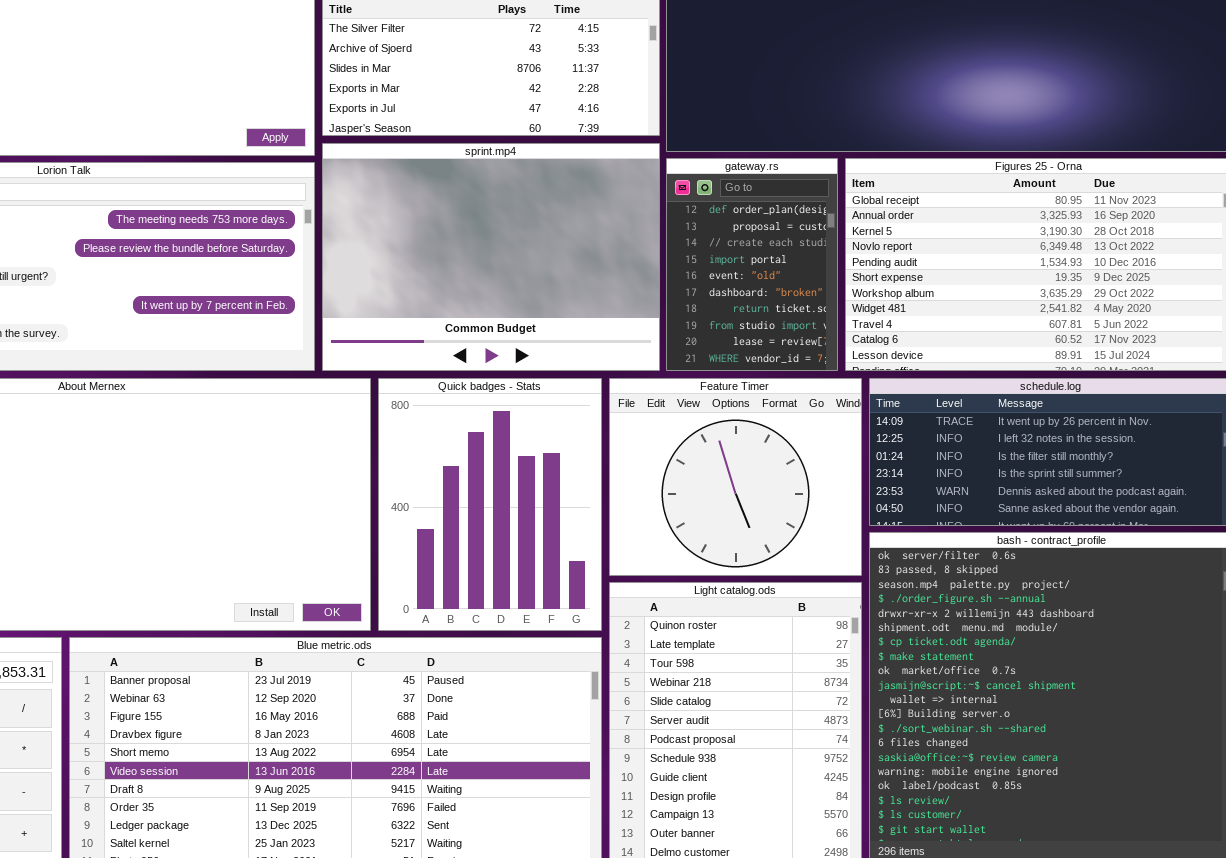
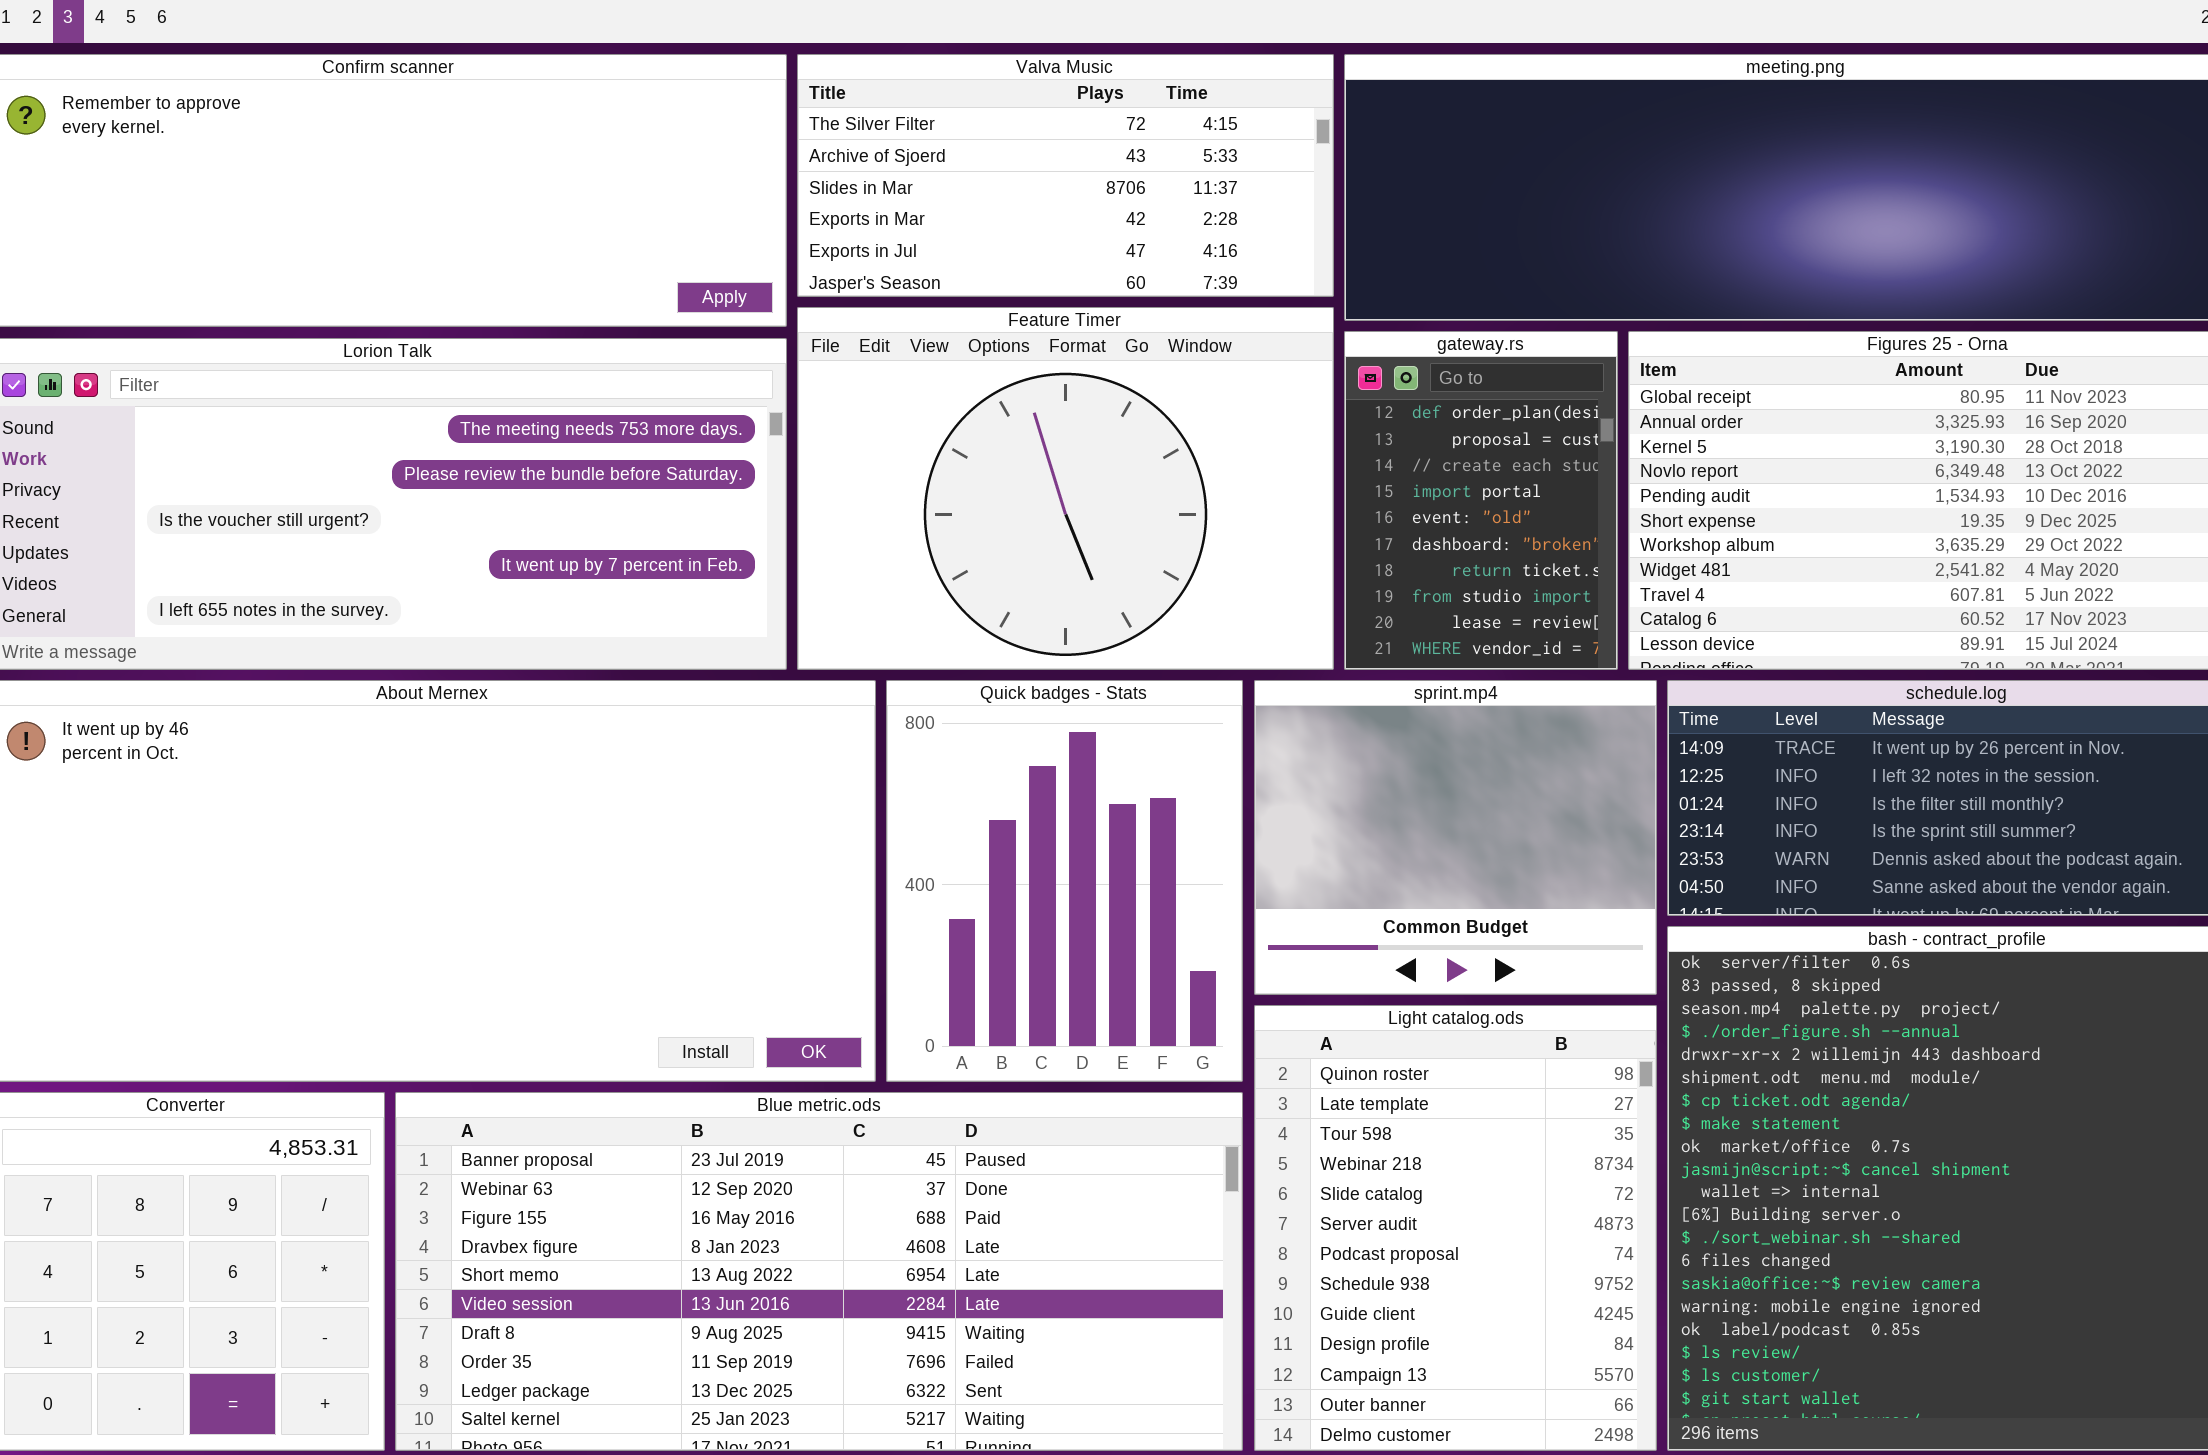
sprint.mp4: [322,143,660,371] -> [1254,680,1657,995], moved, resized
Feature Timer: [609,378,862,576] -> [797,307,1334,670], moved, resized

